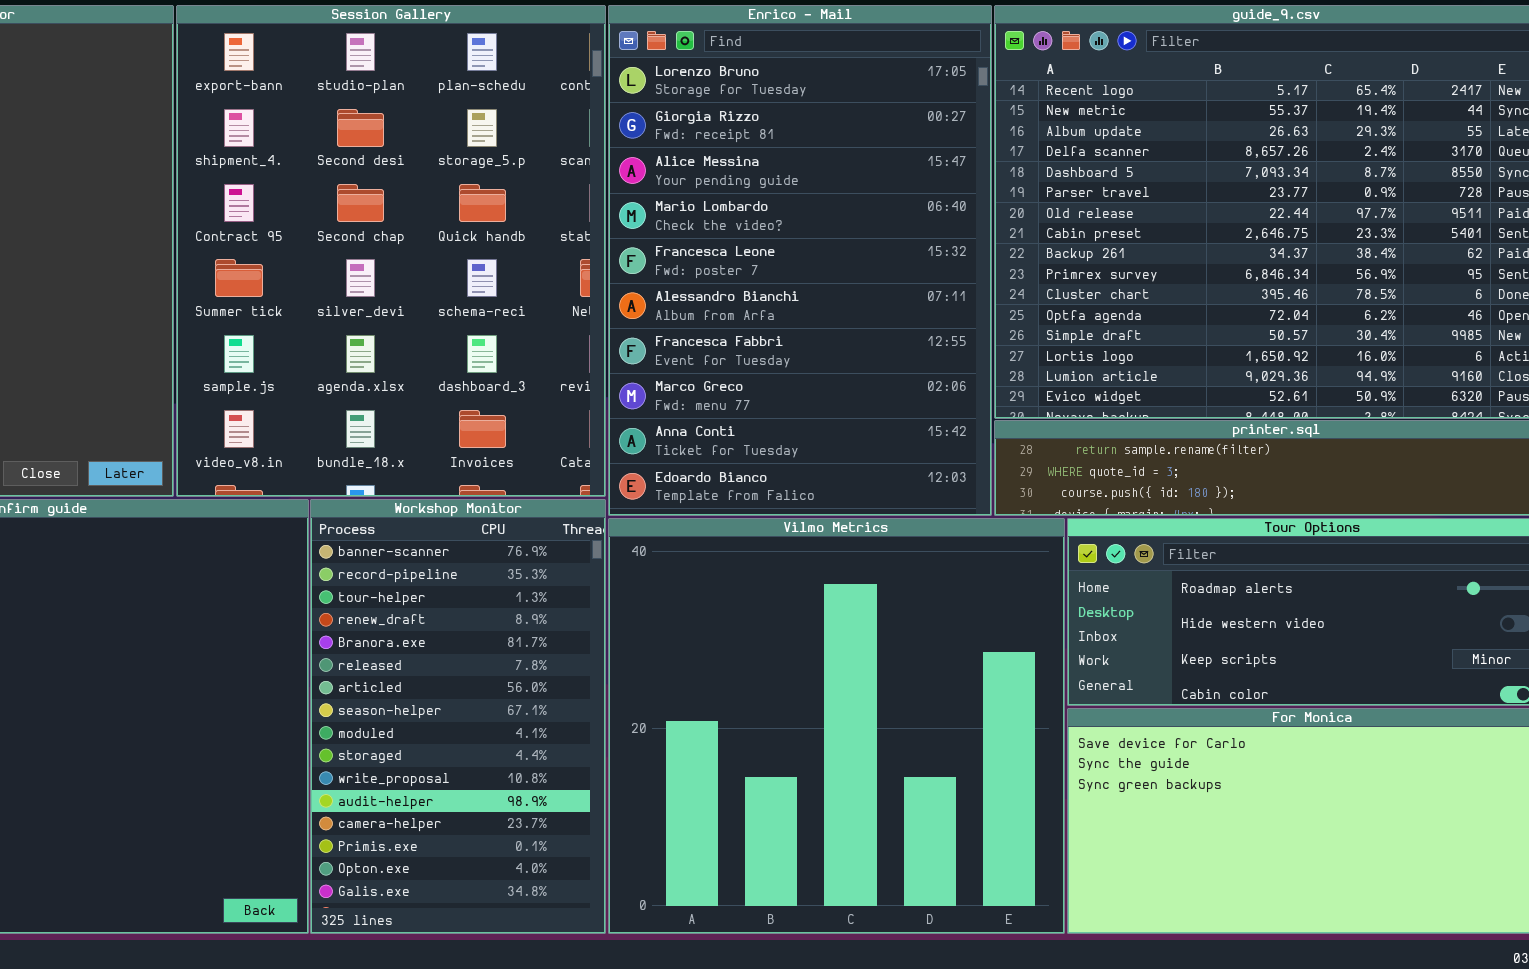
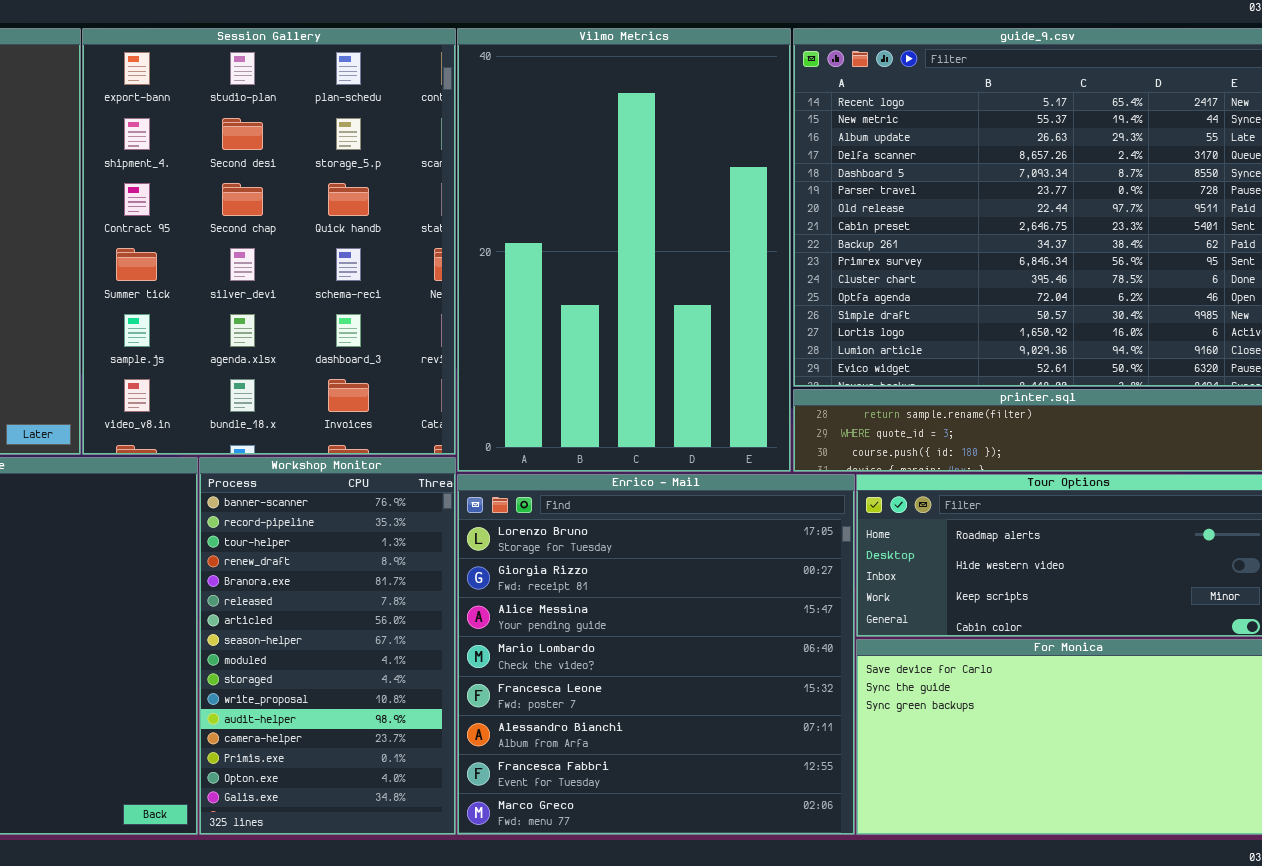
Enrico - Mail: [608,5,992,516] -> [457,474,855,835], moved, resized
Vilmo Metrics: [608,518,1065,934] -> [457,28,791,472], moved, resized

